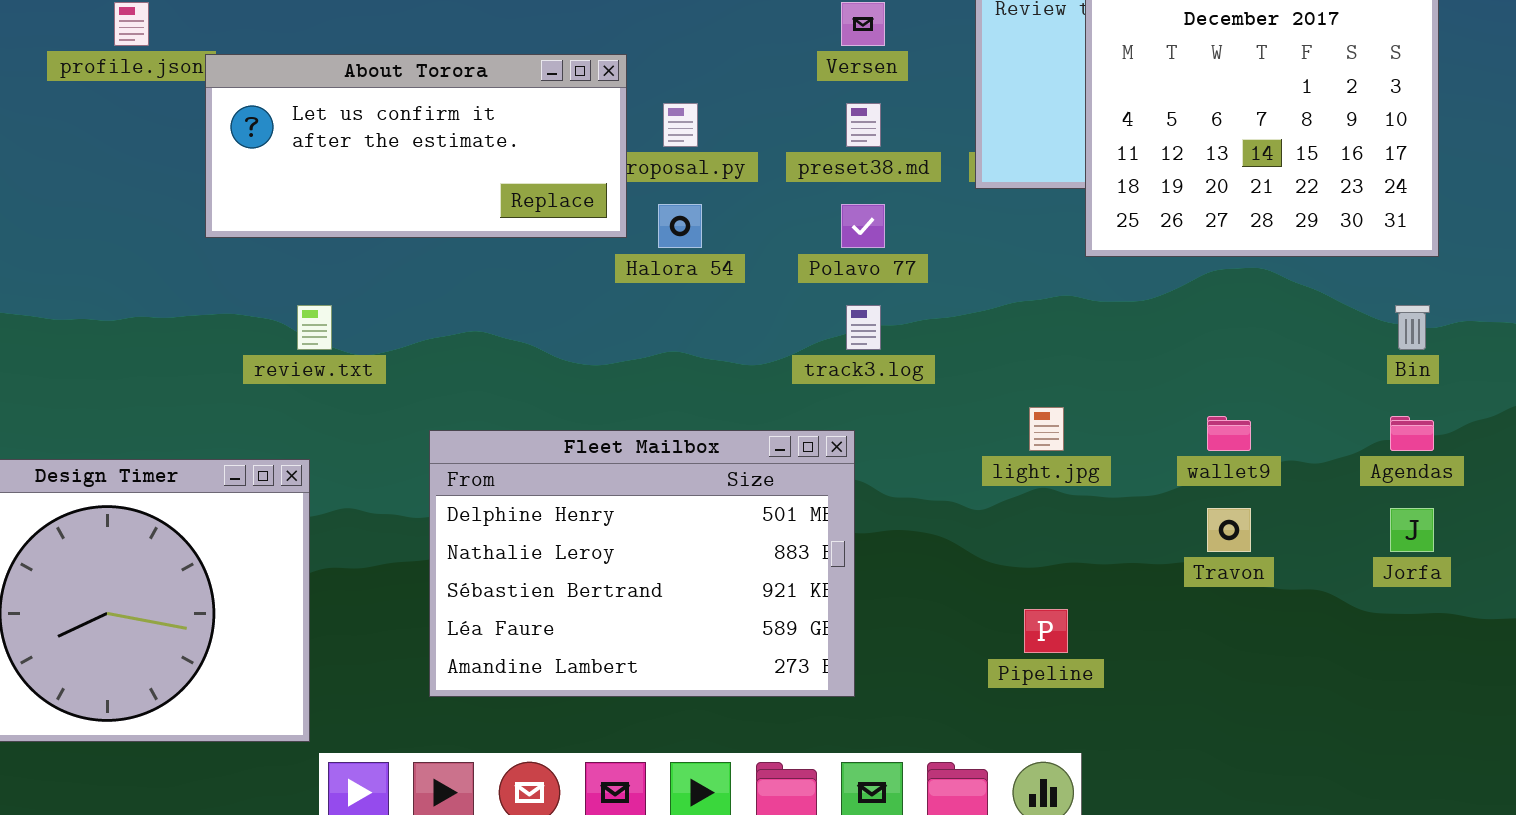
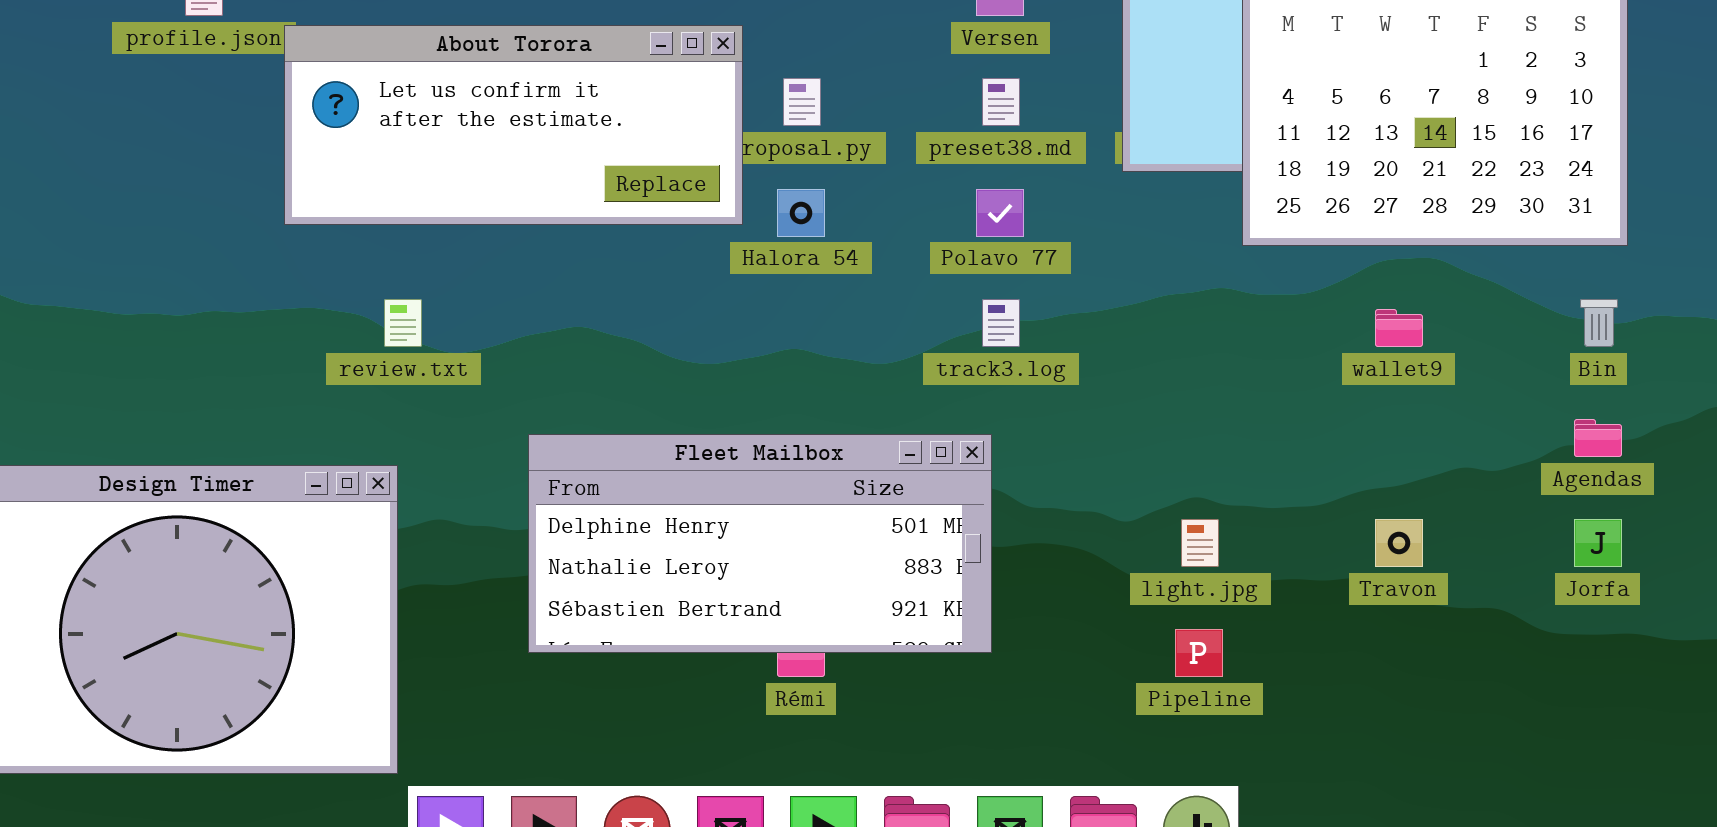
light.jpg: [1029,407,1064,451] -> [1181,519,1219,567], moved
wallet9: [1207,416,1251,451] -> [1375,309,1423,347], moved
Fleet Mailbox: [429,430,855,697] -> [528,434,992,653], resized

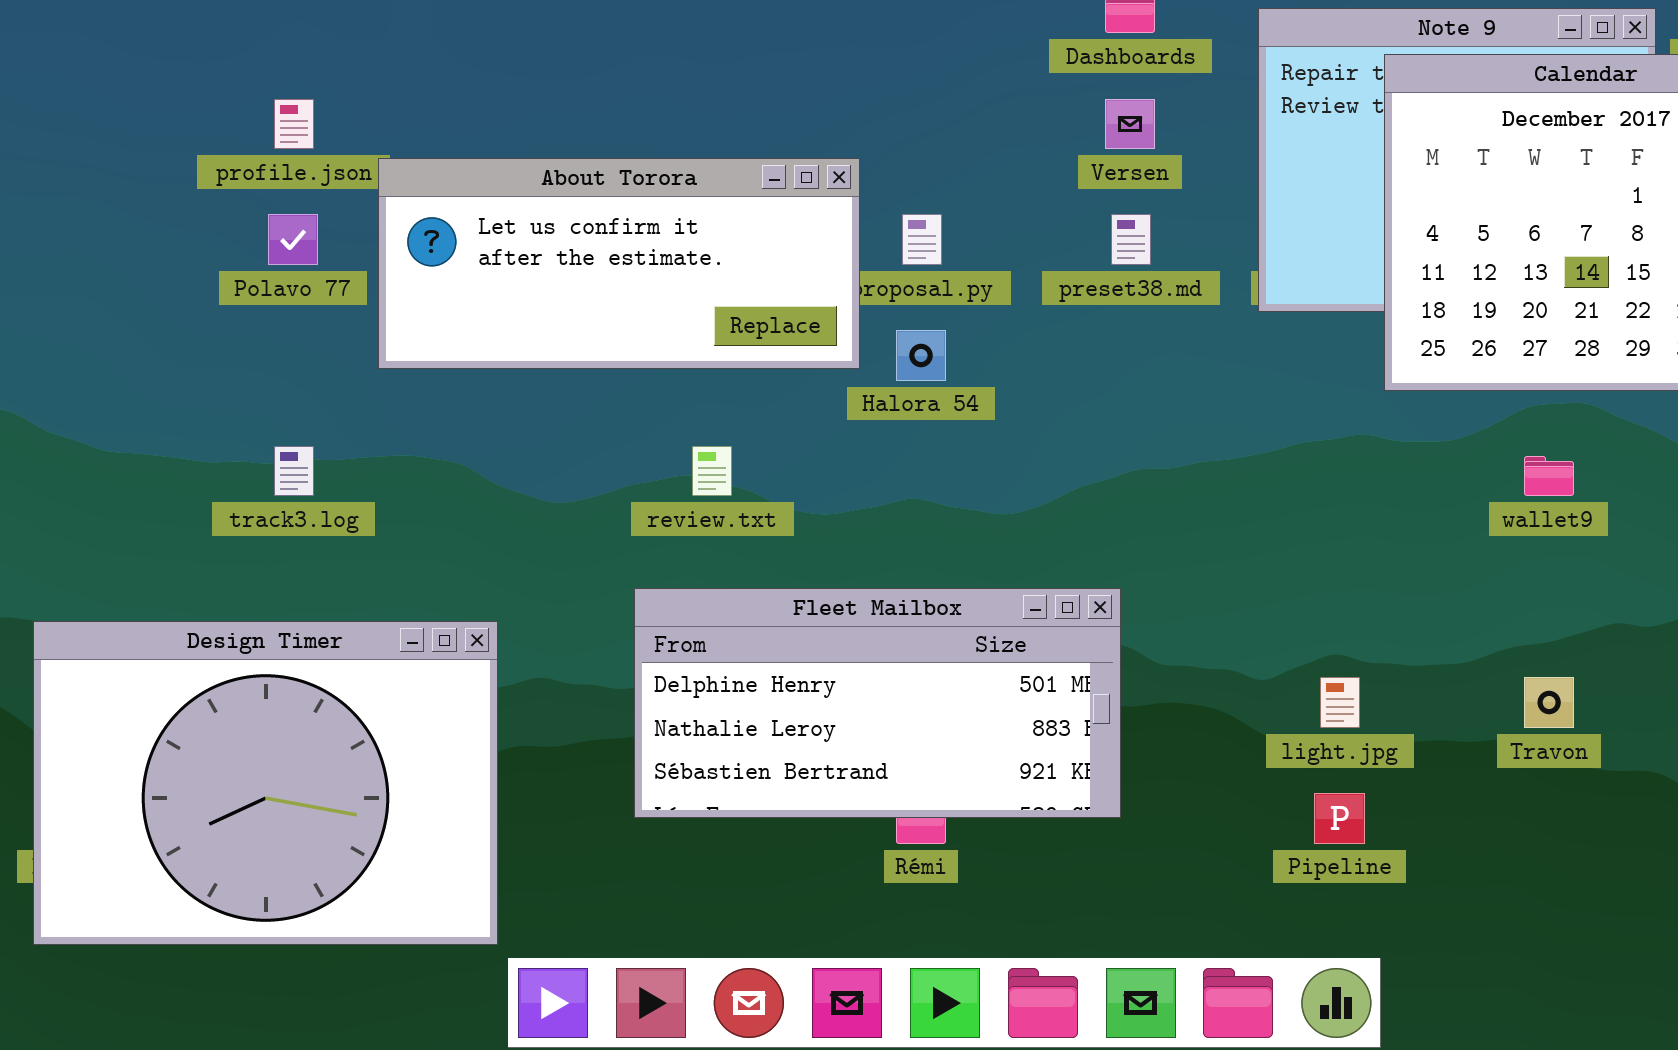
Polavo 77: [976,189,1024,237] -> [268,214,318,265], moved
review.txt: [384,299,422,347] -> [692,446,732,496], moved
track3.log: [982,299,1020,347] -> [274,446,314,496], moved

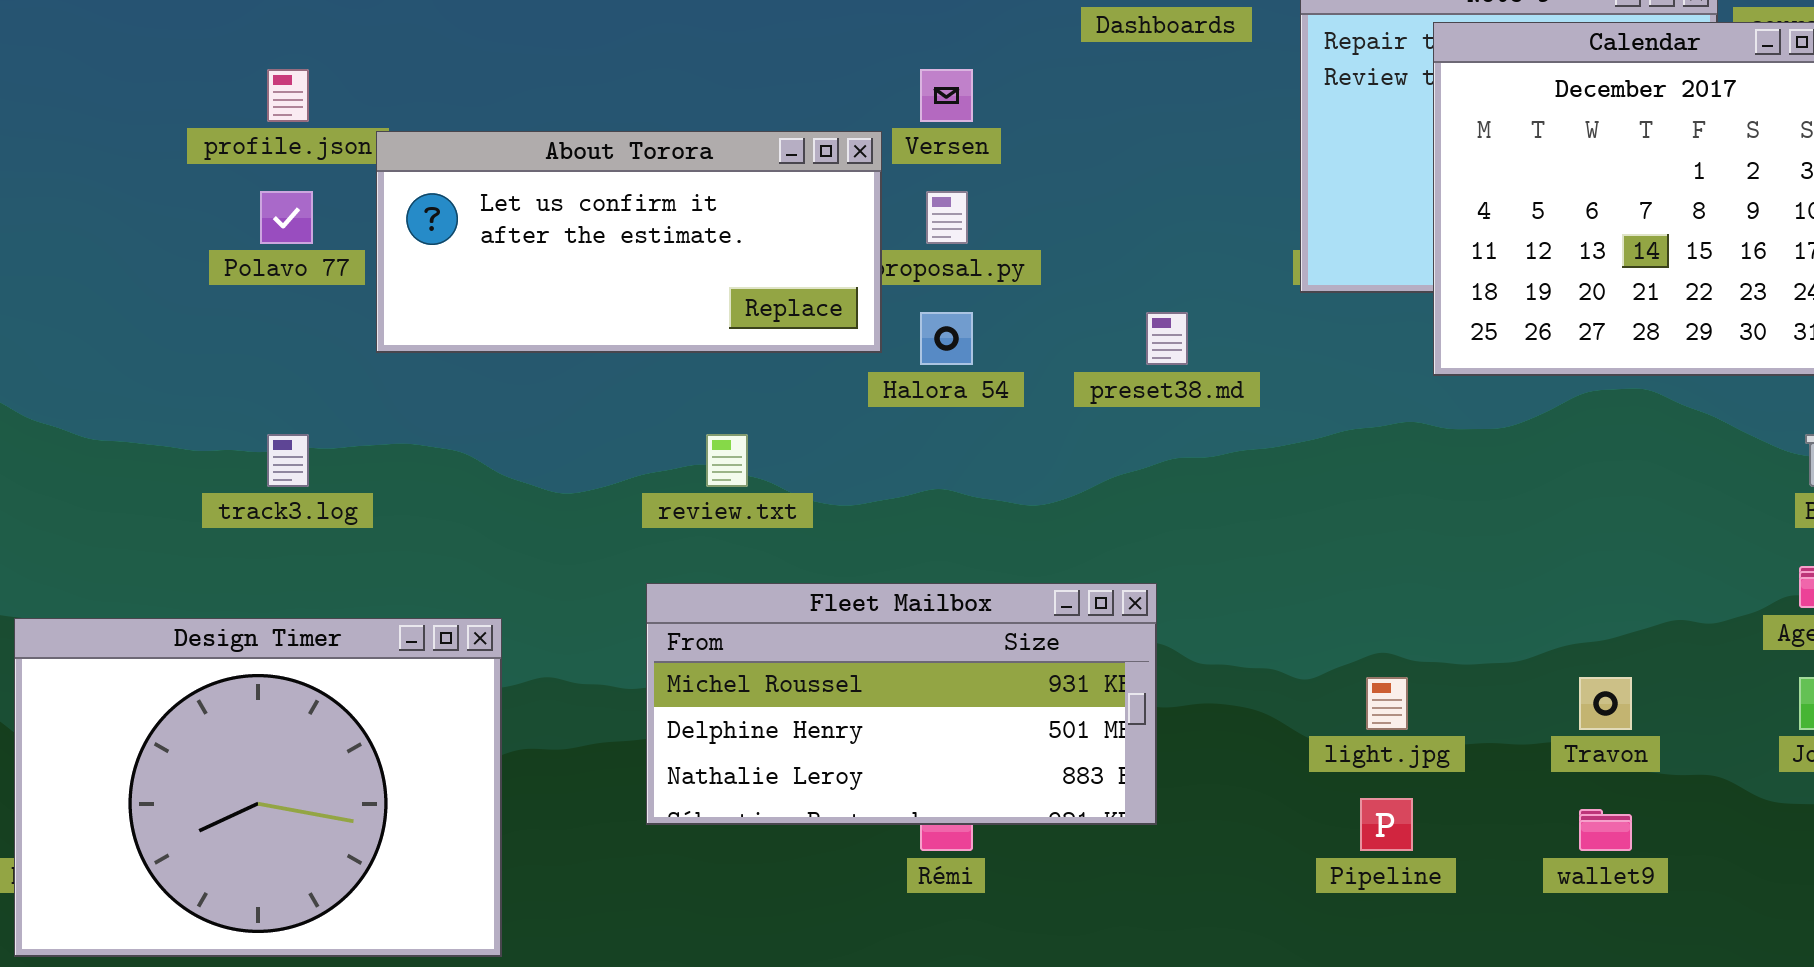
Versen: [1105,99,1155,149] -> [920,69,973,122], moved
preset38.md: [1111,214,1151,265] -> [1146,312,1188,365], moved
wallet9: [1524,456,1574,496] -> [1579,809,1632,851], moved
Fleet Mailbox: [634,588,1121,818] -> [646,583,1157,825], scrolled up 1 row

